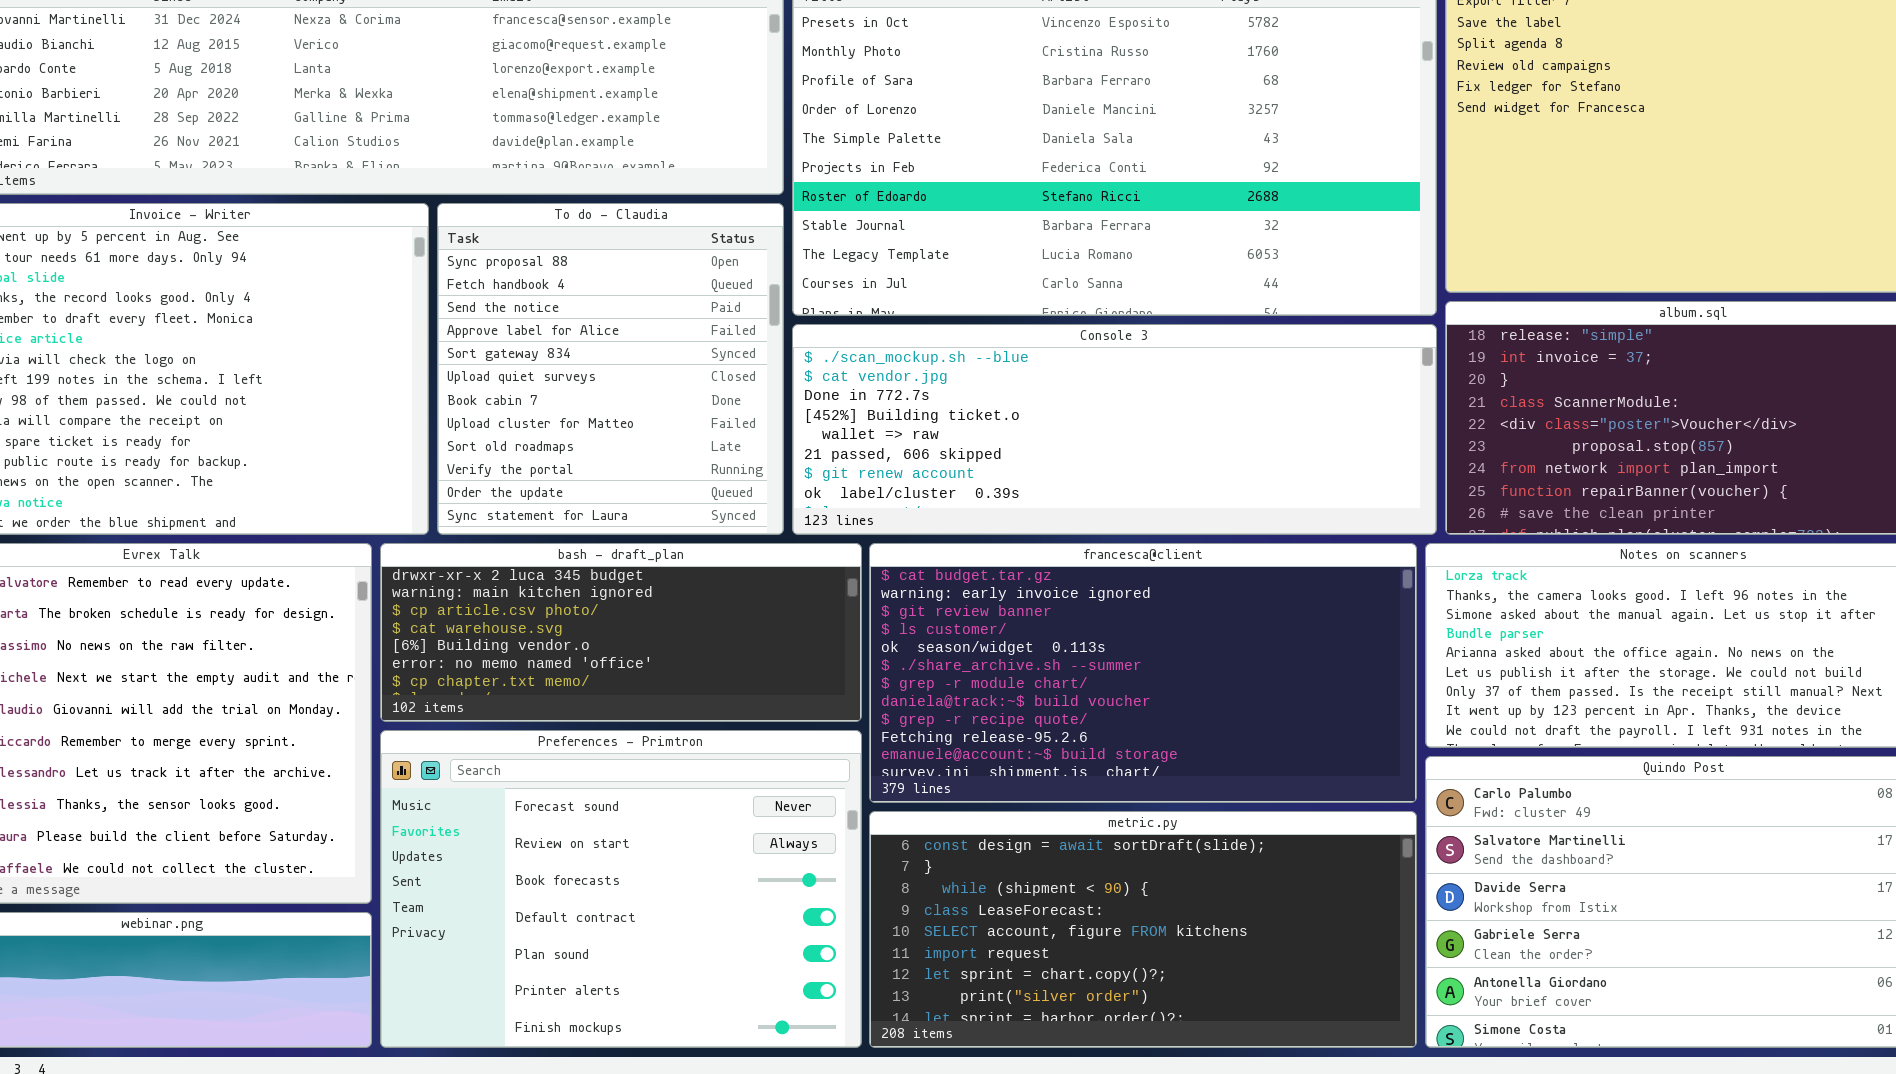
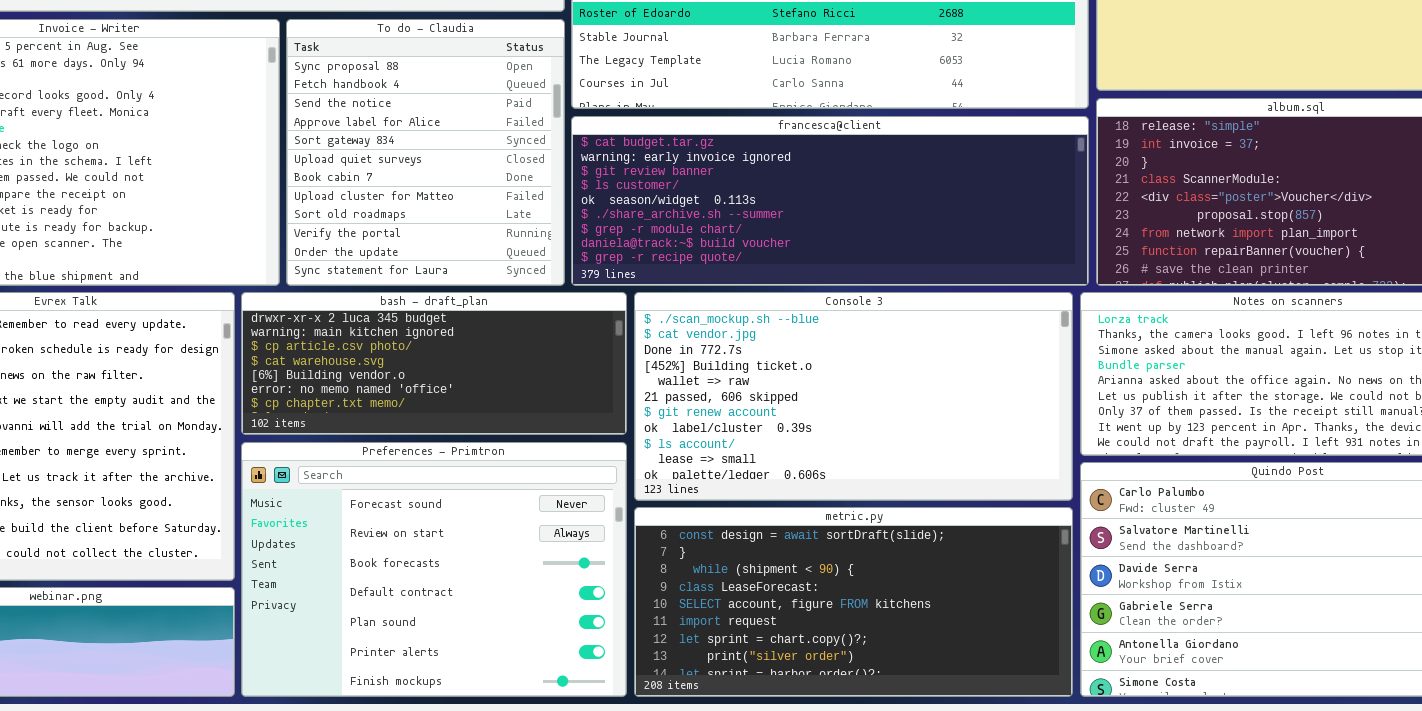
Console 3: [792,324,1437,535] -> [634,292,1073,501], moved, resized
francesca@client: [869,543,1417,803] -> [571,116,1089,286], moved, resized

